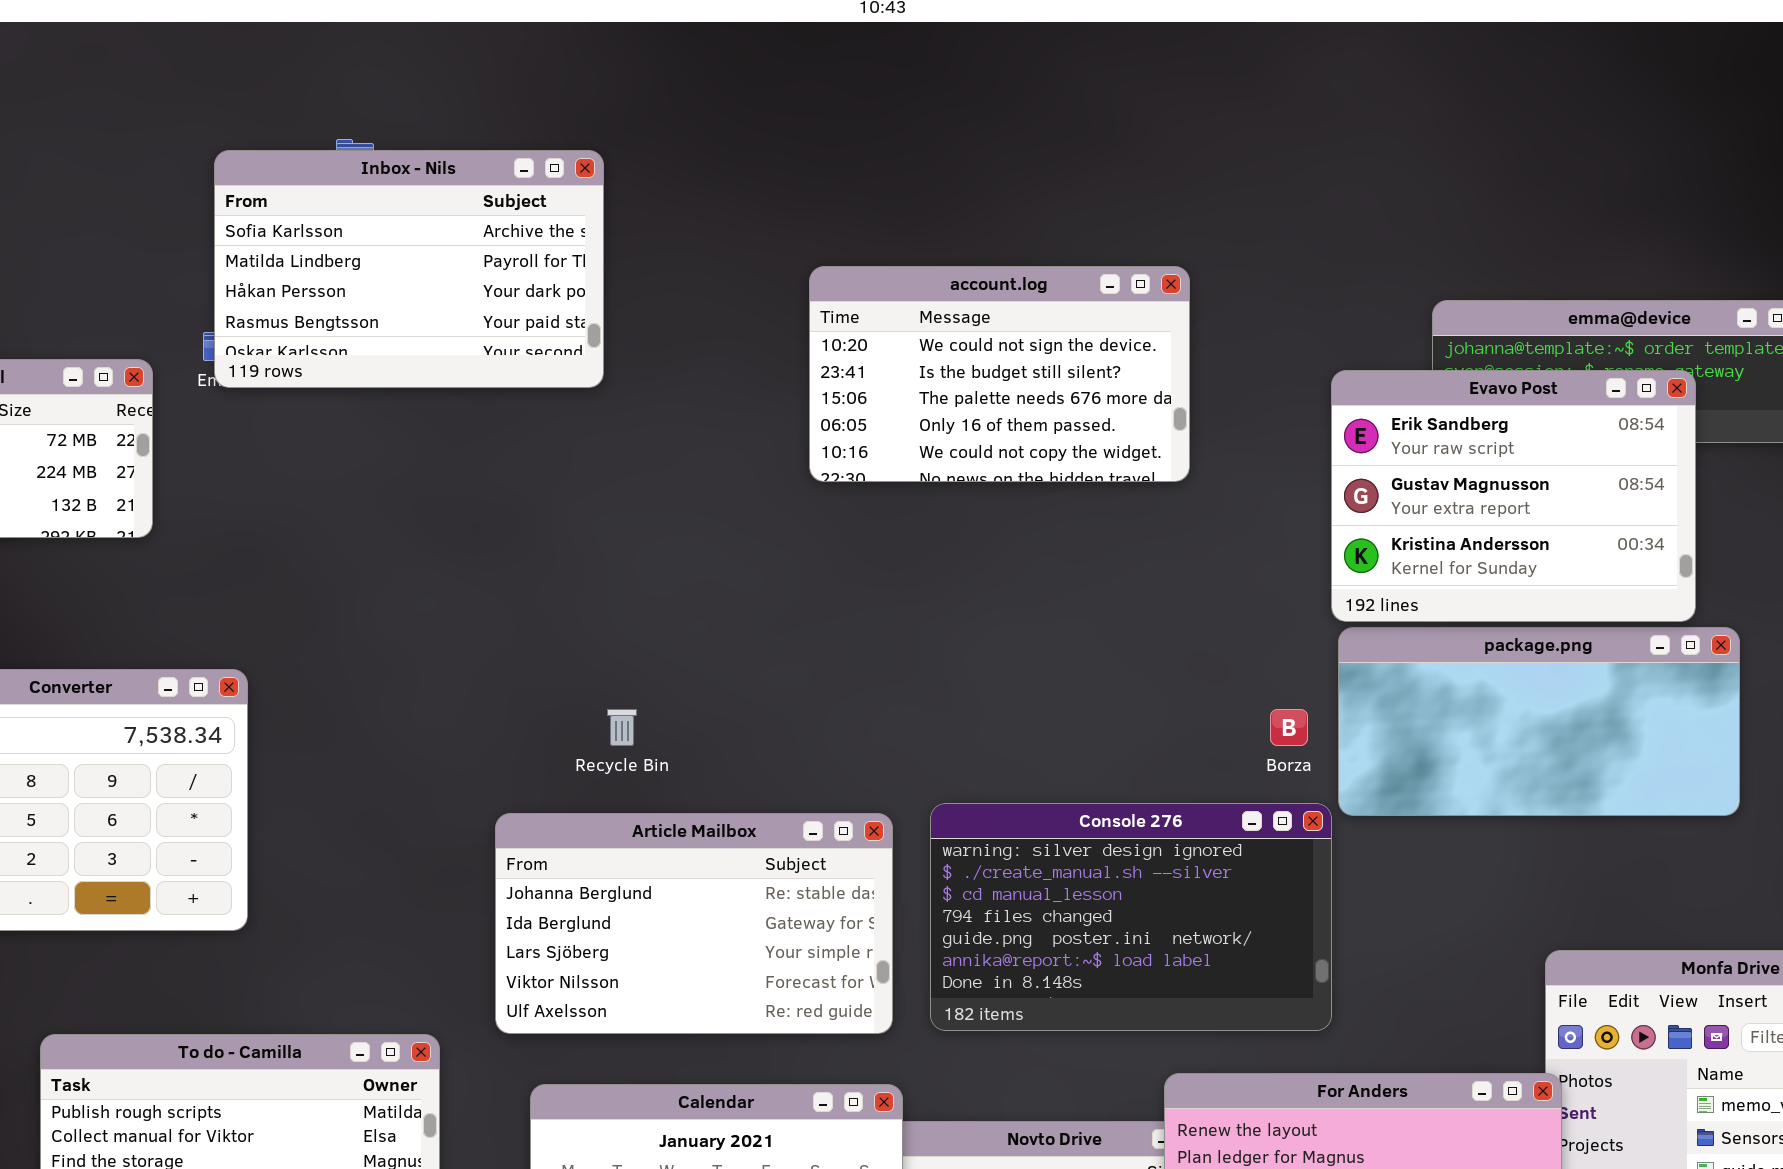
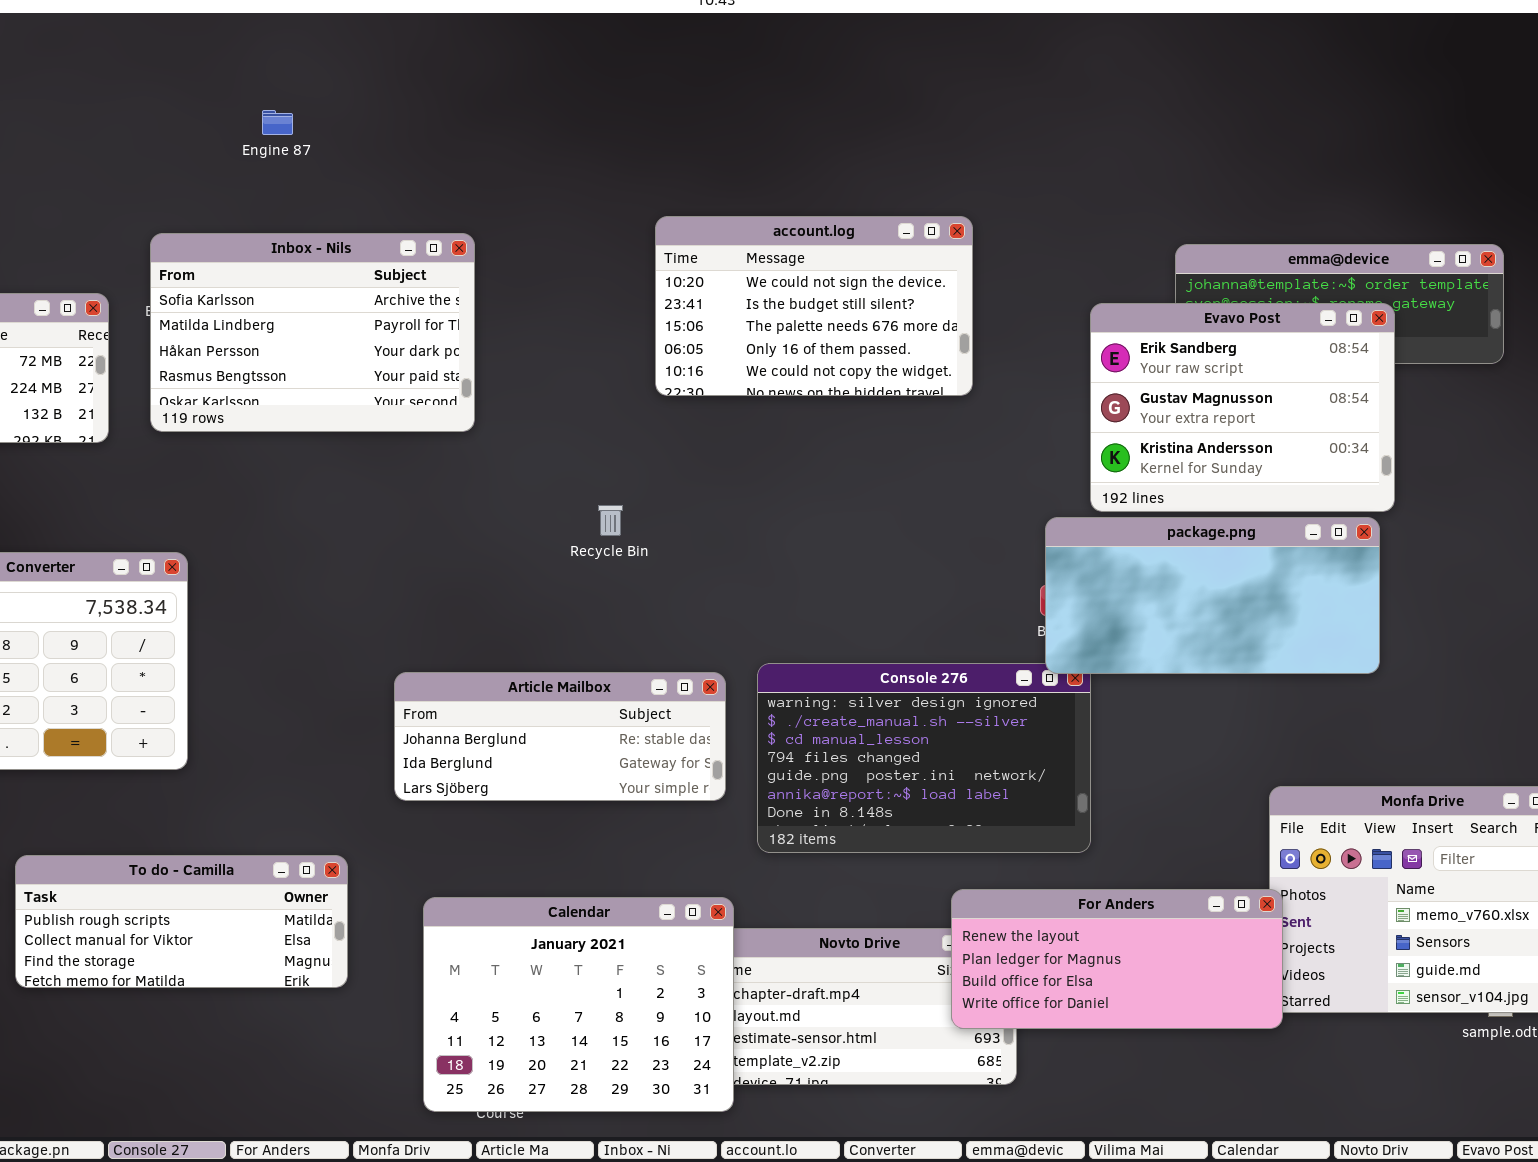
Inbox - Nils: [214,150,604,388] -> [150,233,475,432], moved
package.png: [1338,627,1740,816] -> [1045,517,1380,674], moved
Recycle Bin: [607,709,637,746] -> [598,505,623,536], moved
Article Mailbox: [495,813,893,1034] -> [394,672,726,801], resized

